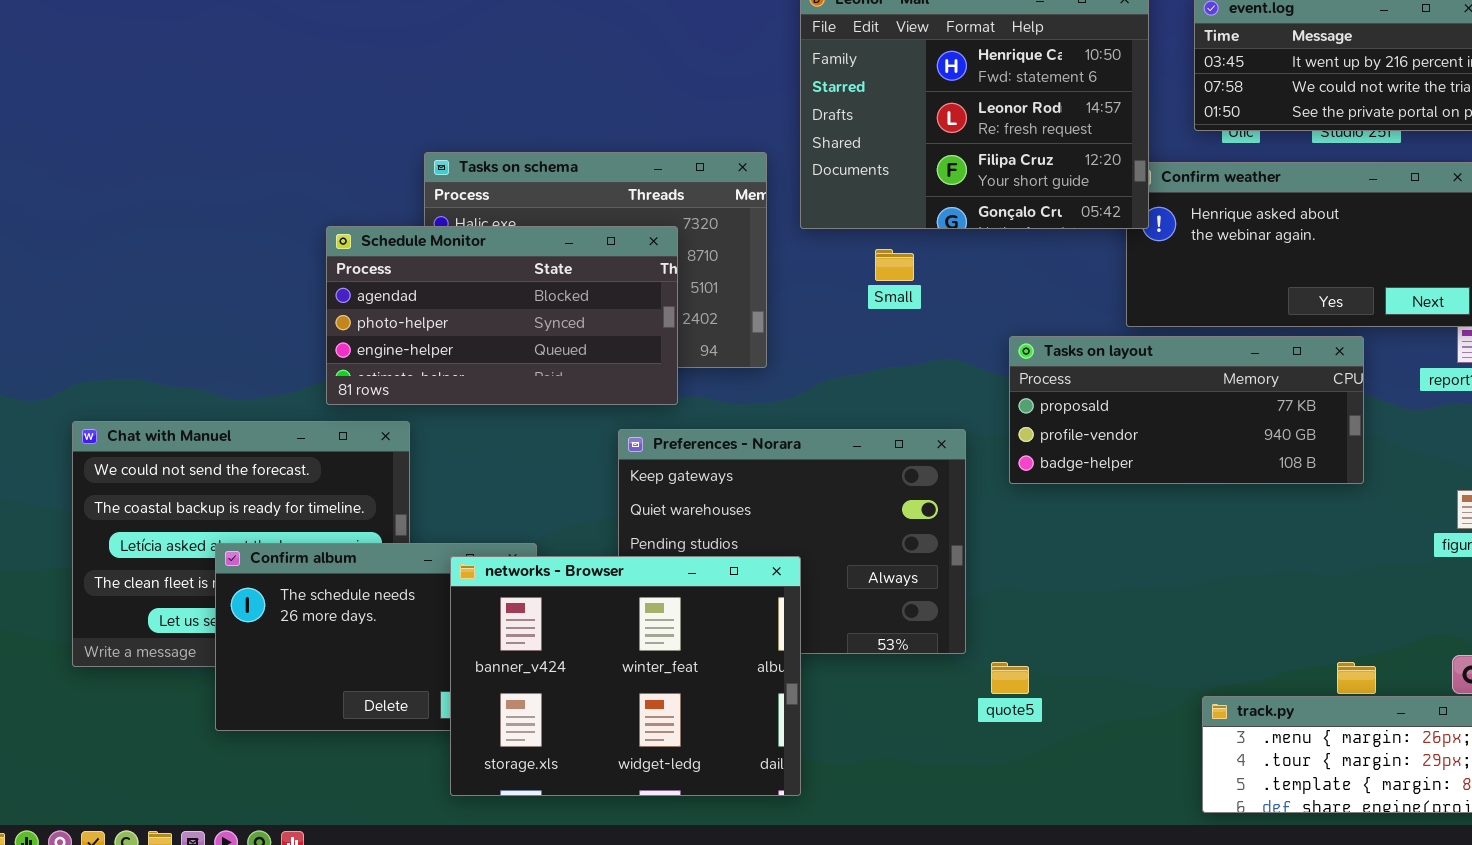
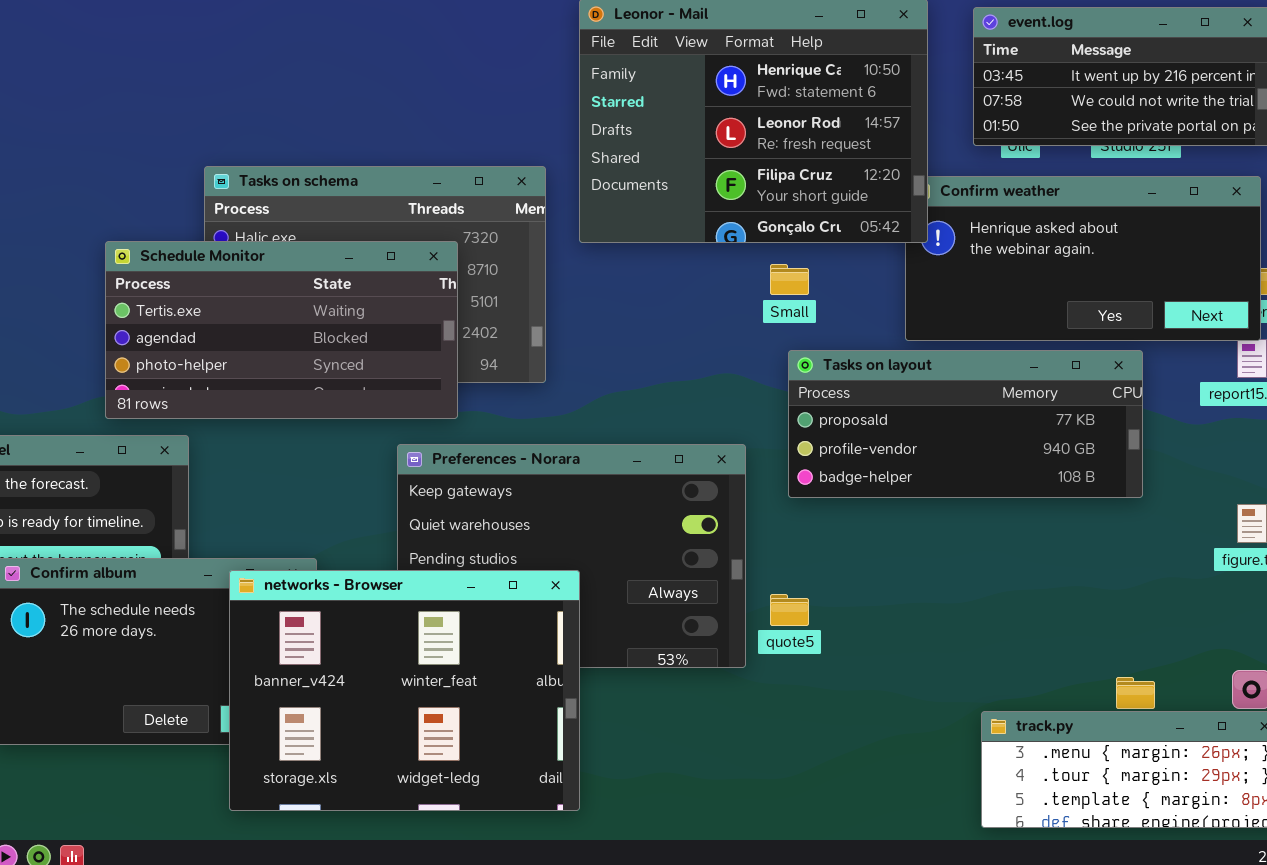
Schedule Monitor: [326,226,678,405] -> [105,241,458,419], scrolled up 1 row
Small: [875,249,914,281] -> [770,264,809,295], moved
quote5: [991,662,1029,694] -> [770,594,809,626], moved

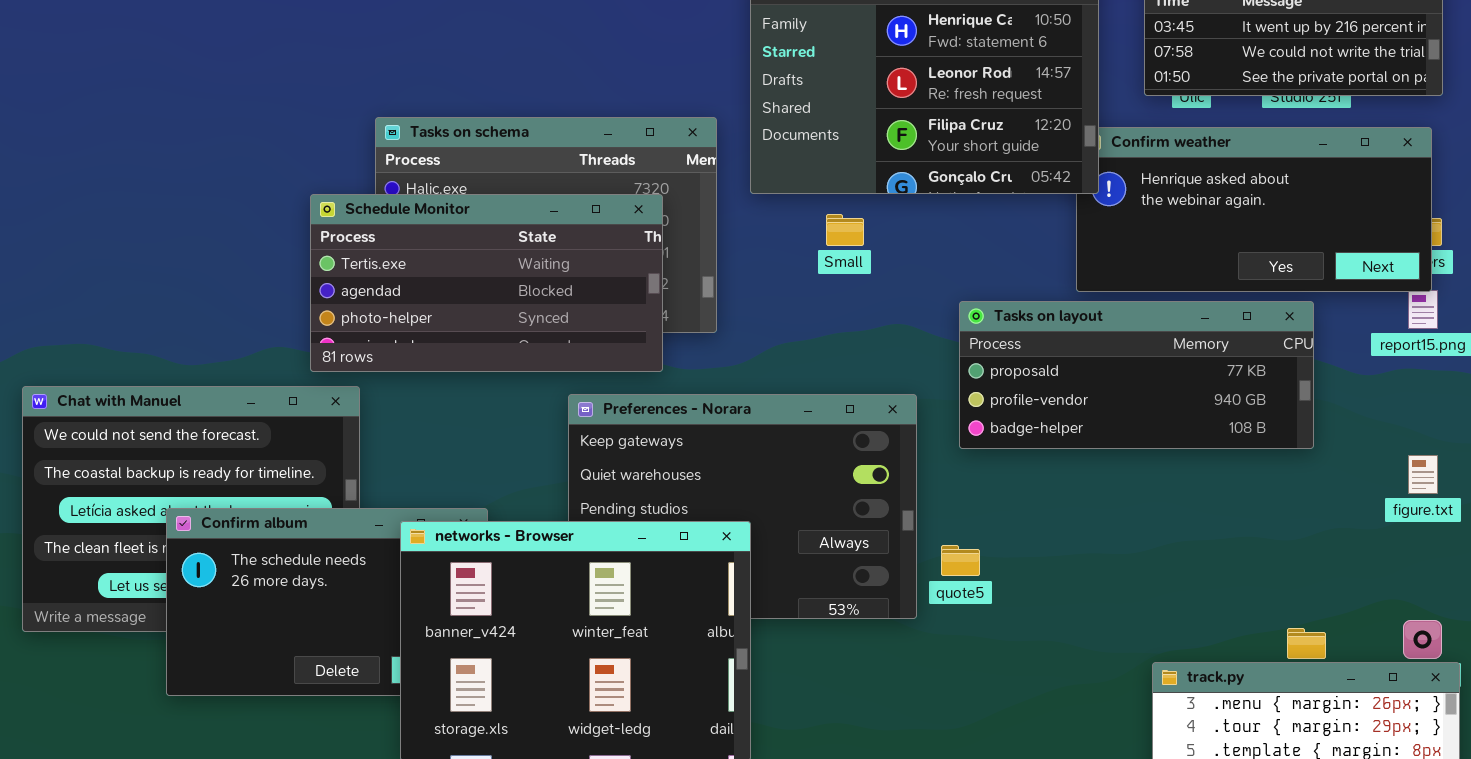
Schedule Monitor: [105,241,458,419] -> [310,194,663,372], moved
Small: [770,264,809,295] -> [826,214,864,246], moved

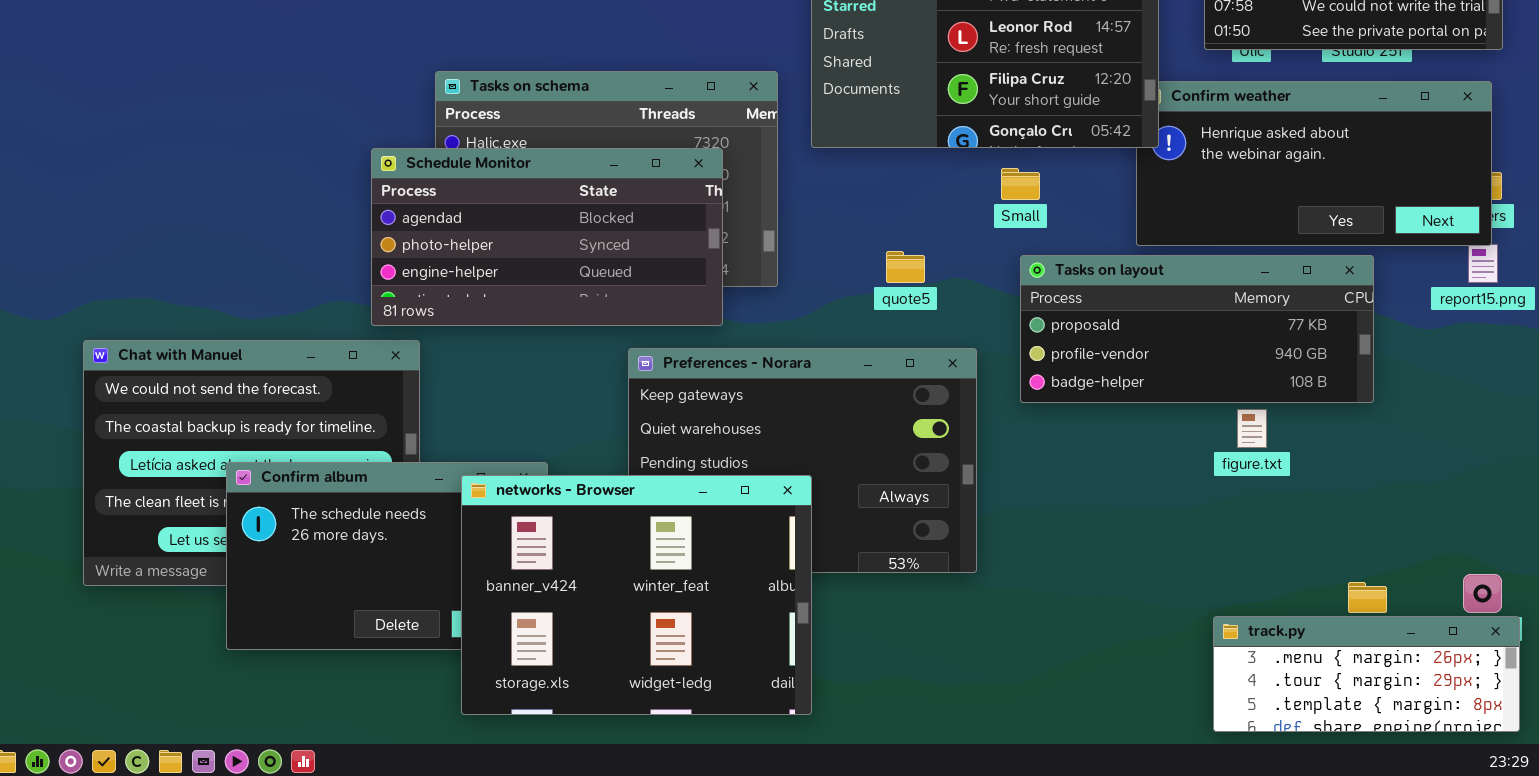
Schedule Monitor: [310,194,663,372] -> [371,148,723,326], scrolled down 1 row
Small: [826,214,864,246] -> [1001,168,1040,200], moved
figure.txt: [1408,455,1438,494] -> [1237,409,1267,448], moved
quote5: [941,545,980,576] -> [886,251,925,283], moved

